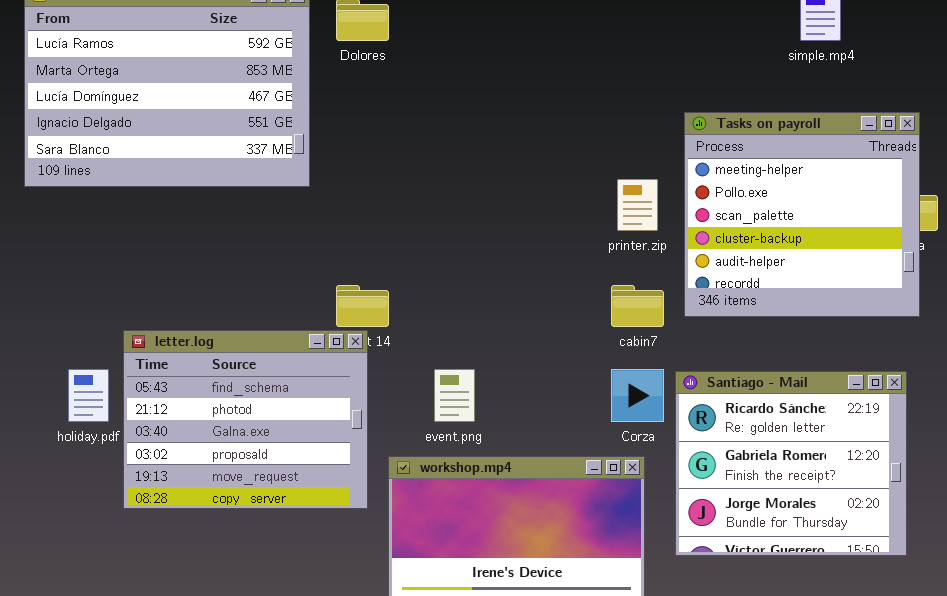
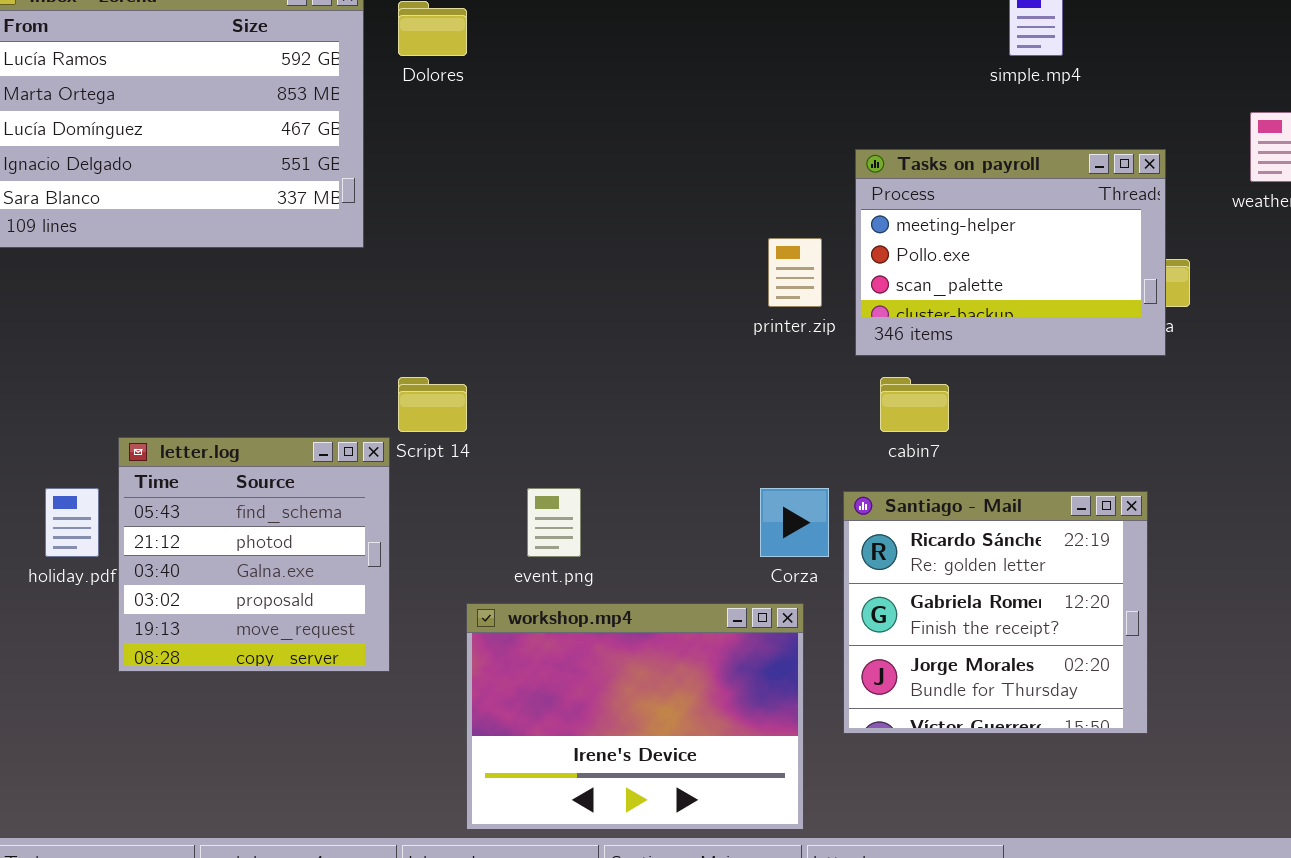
Tasks on payroll: [684,112,920,317] -> [855,149,1166,356], resized
cabin7: [611,285,664,327] -> [880,377,949,432], moved
letter.log: [123,330,368,509] -> [118,437,390,672], resized

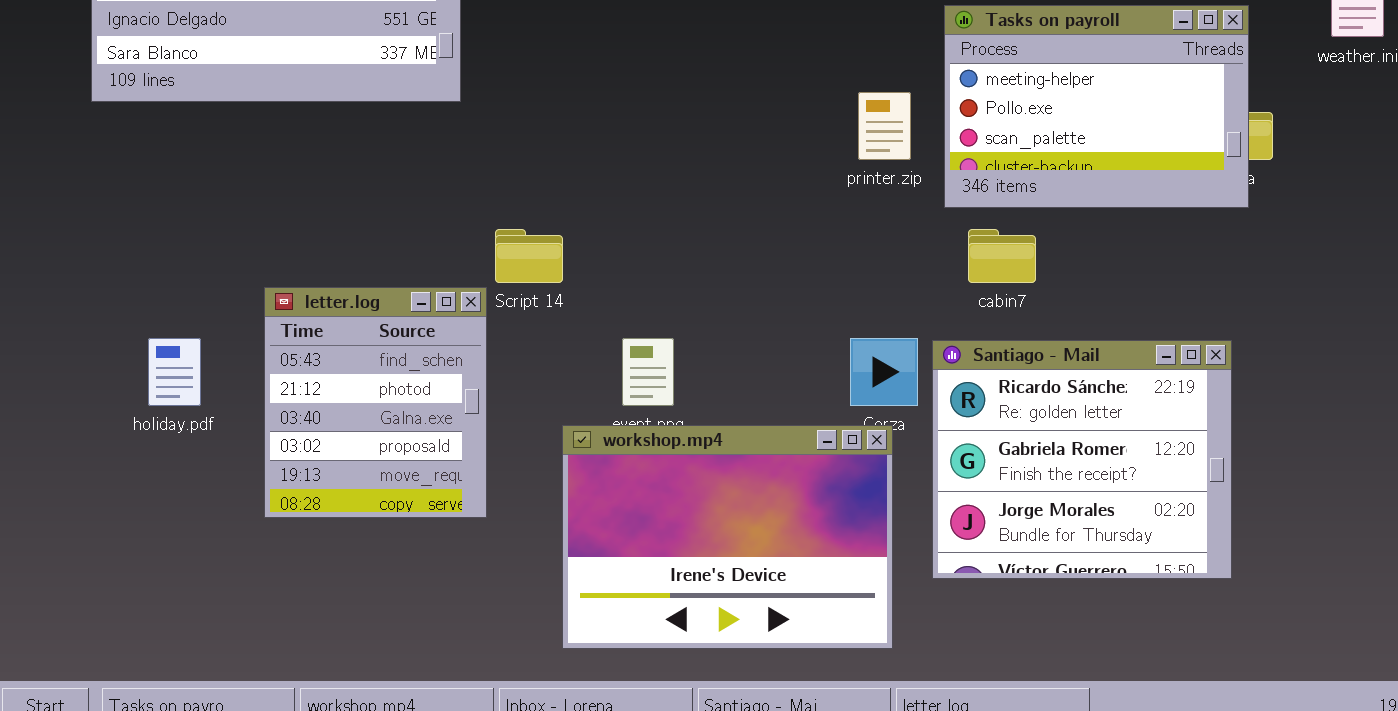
letter.log: [118,437,390,672] -> [264,287,487,518], resized
workshop.mp4: [466,603,804,830] -> [562,425,893,649], moved

